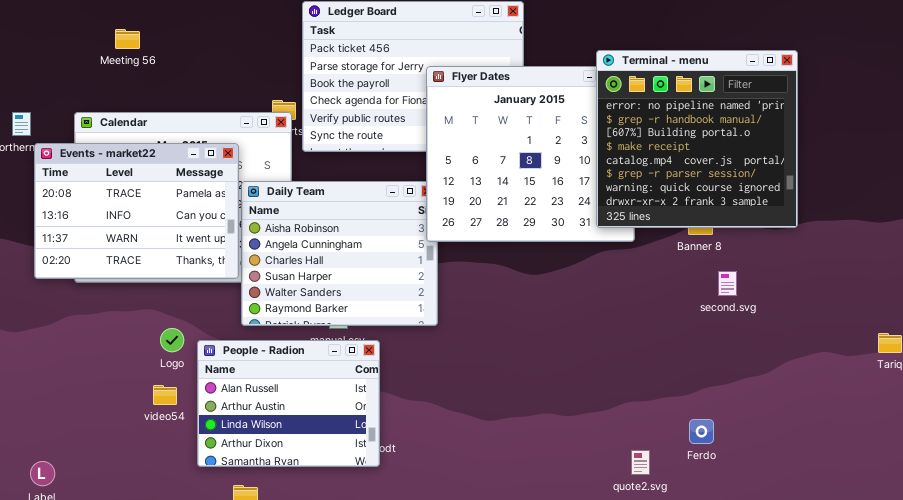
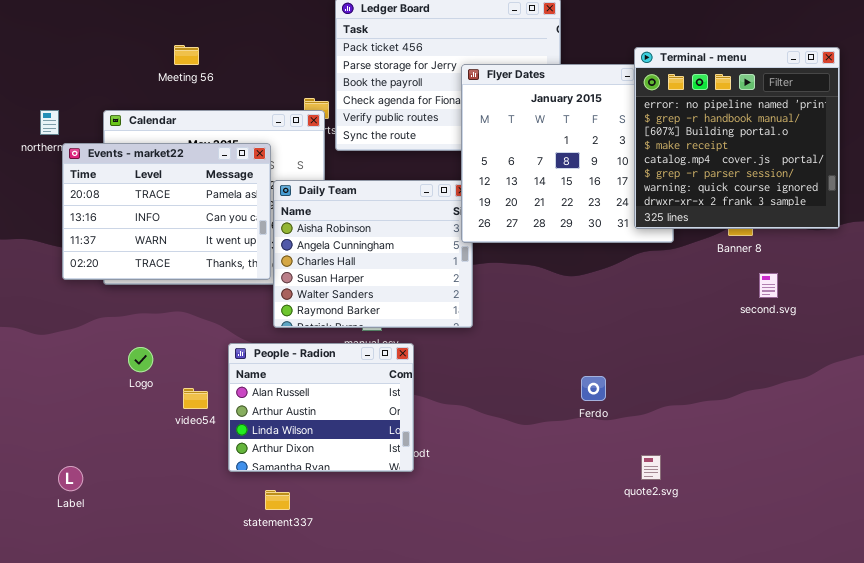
Meeting 56: [115,29,140,49] -> [174,45,199,65], moved
Logo: [160,328,184,352] -> [128,347,153,372], moved
Ferdo: [689,419,714,444] -> [581,376,606,401], moved
quote2.svg: [631,450,650,475] -> [641,455,661,480], moved

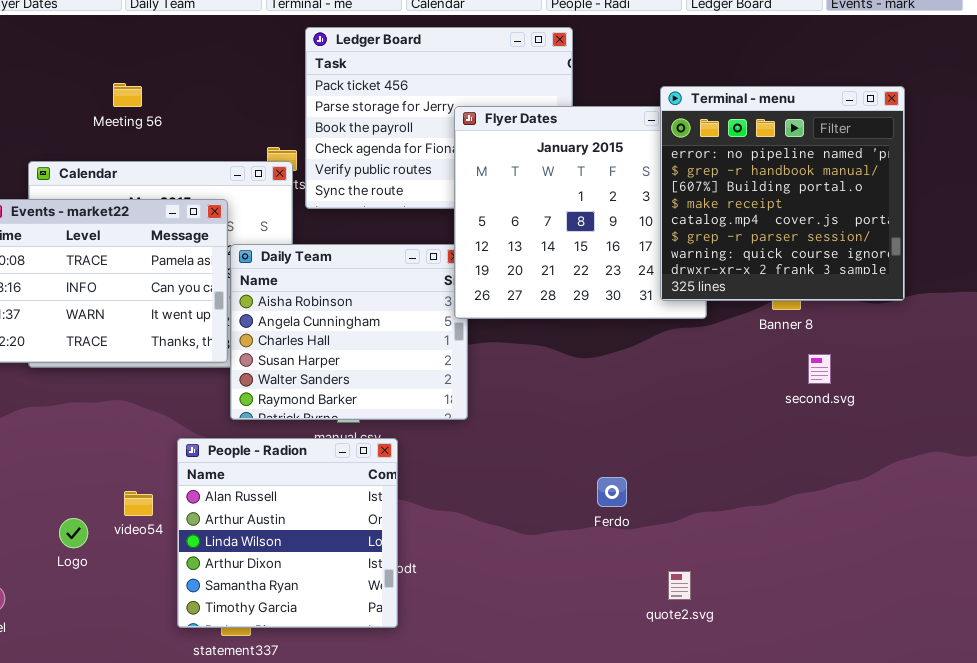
People - Radion: [228,343,414,472] -> [177,438,398,628], resized
Logo: [128,347,153,372] -> [59,518,88,548], moved

